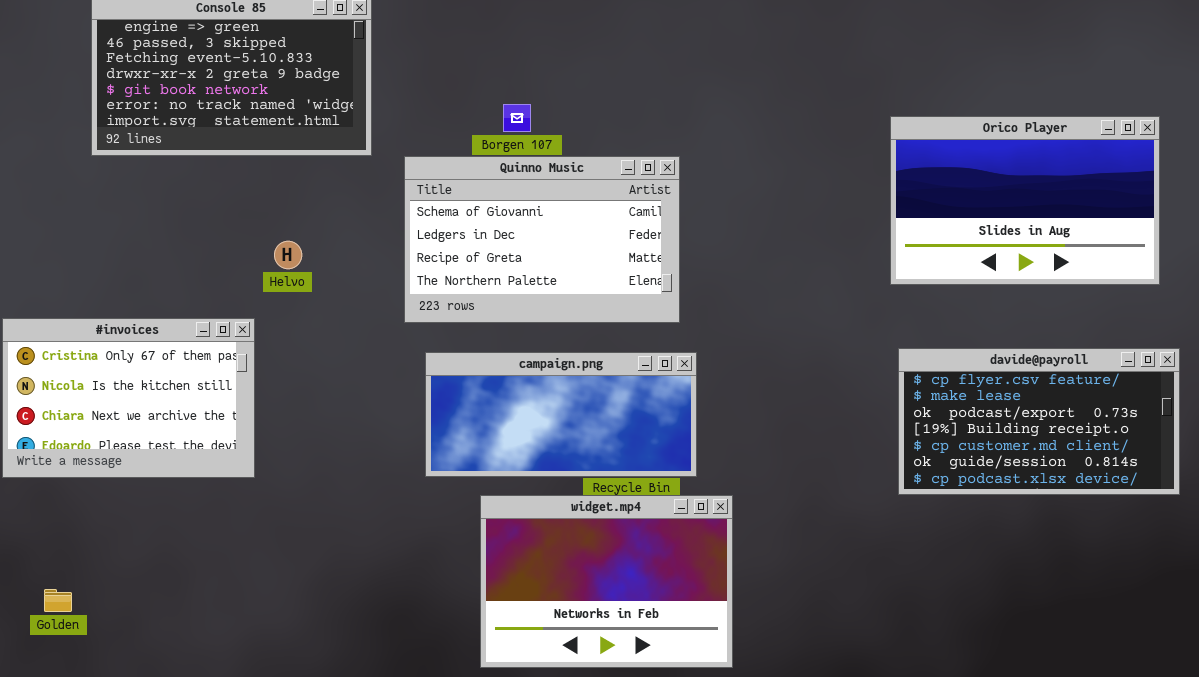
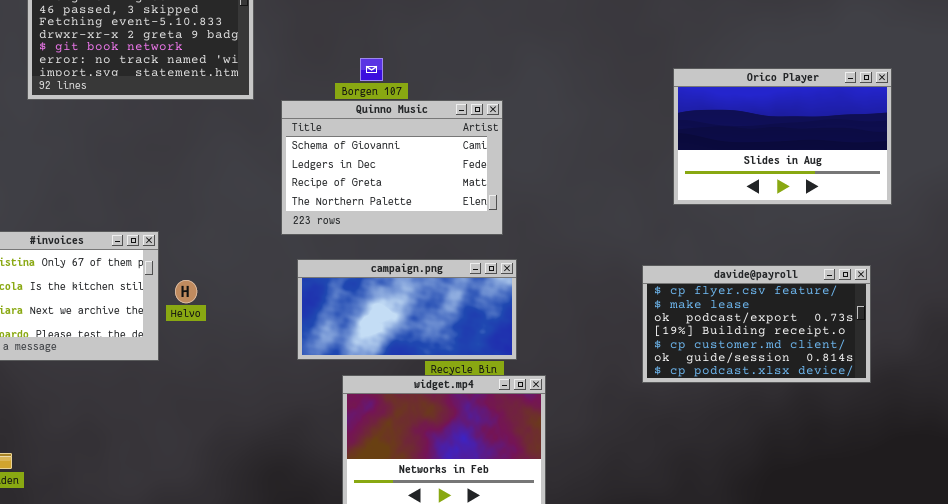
Helvo: [274,241,302,269] -> [175,280,197,303], moved
davide@payroll: [898,348,1180,495] -> [642,265,871,383], moved

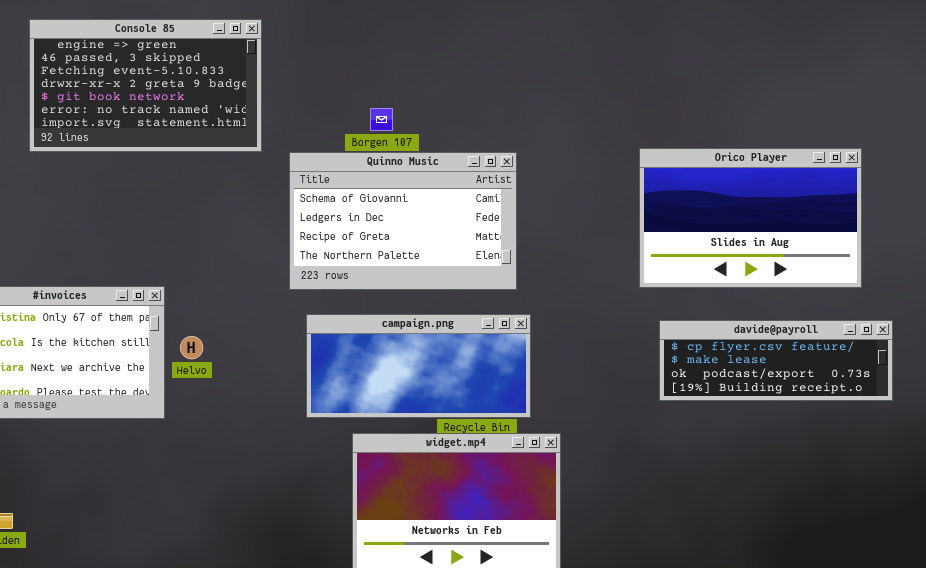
Orico Player: [673,68,892,205] -> [639,148,862,288], moved
davide@payroll: [642,265,871,383] -> [659,320,893,401], resized

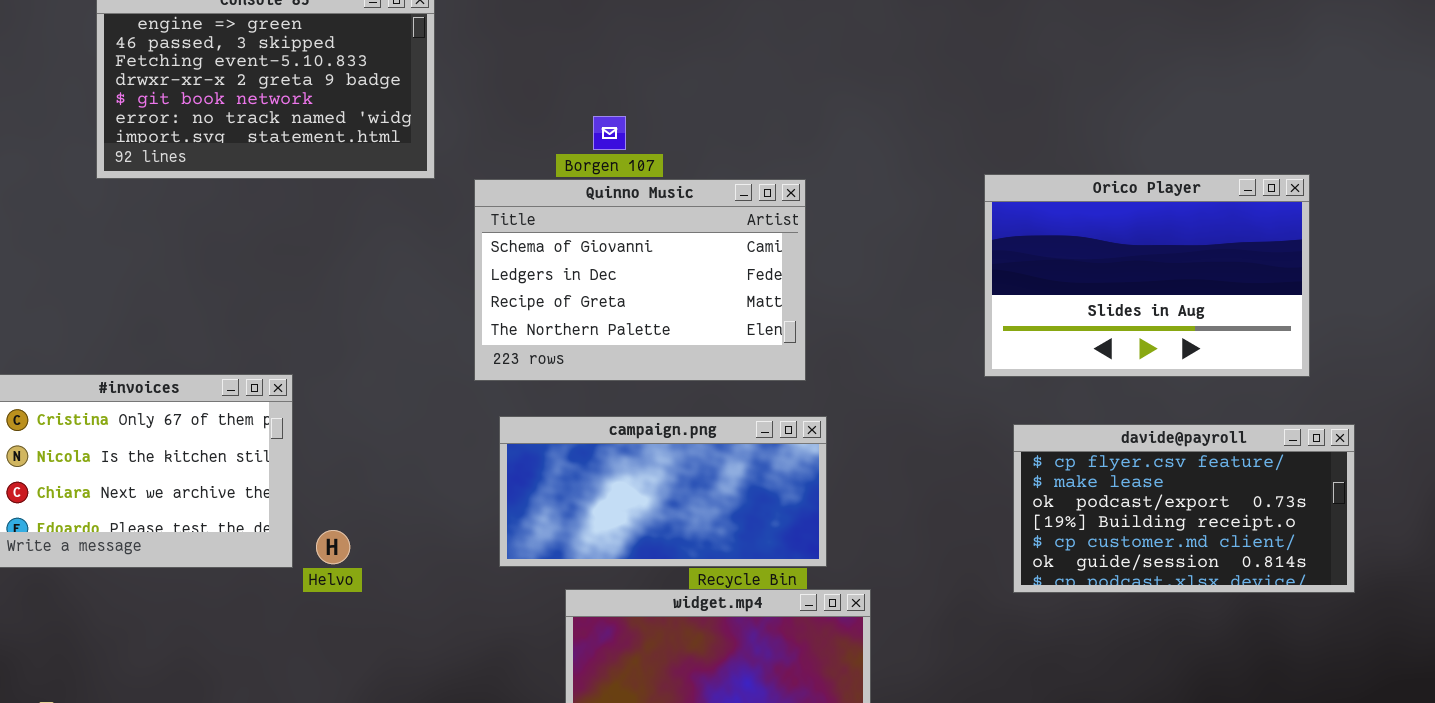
davide@payroll: [659,320,893,401] -> [1013,424,1355,593], resized
Helvo: [180,336,203,359] -> [316,530,350,564], moved

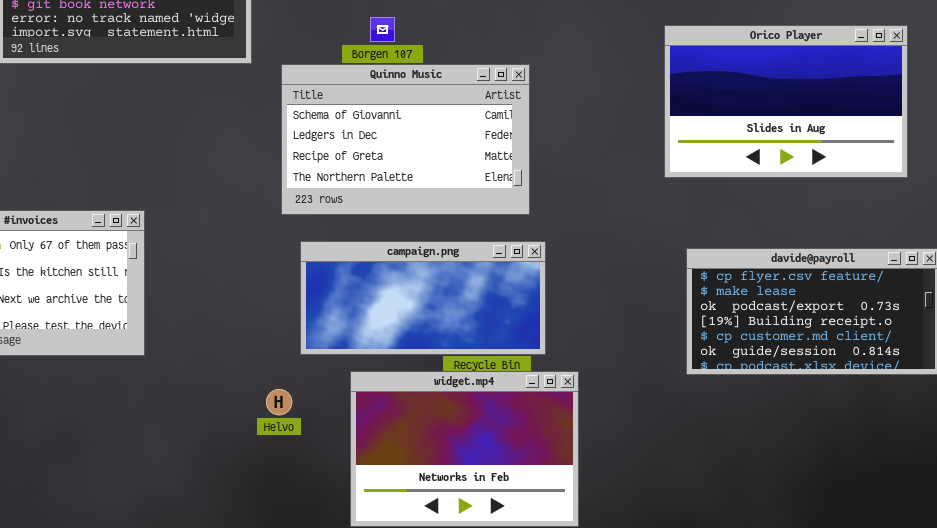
Orico Player: [984,174,1310,377] -> [664,25,908,178], moved
Helvo: [316,530,350,564] -> [266,389,292,415], moved

